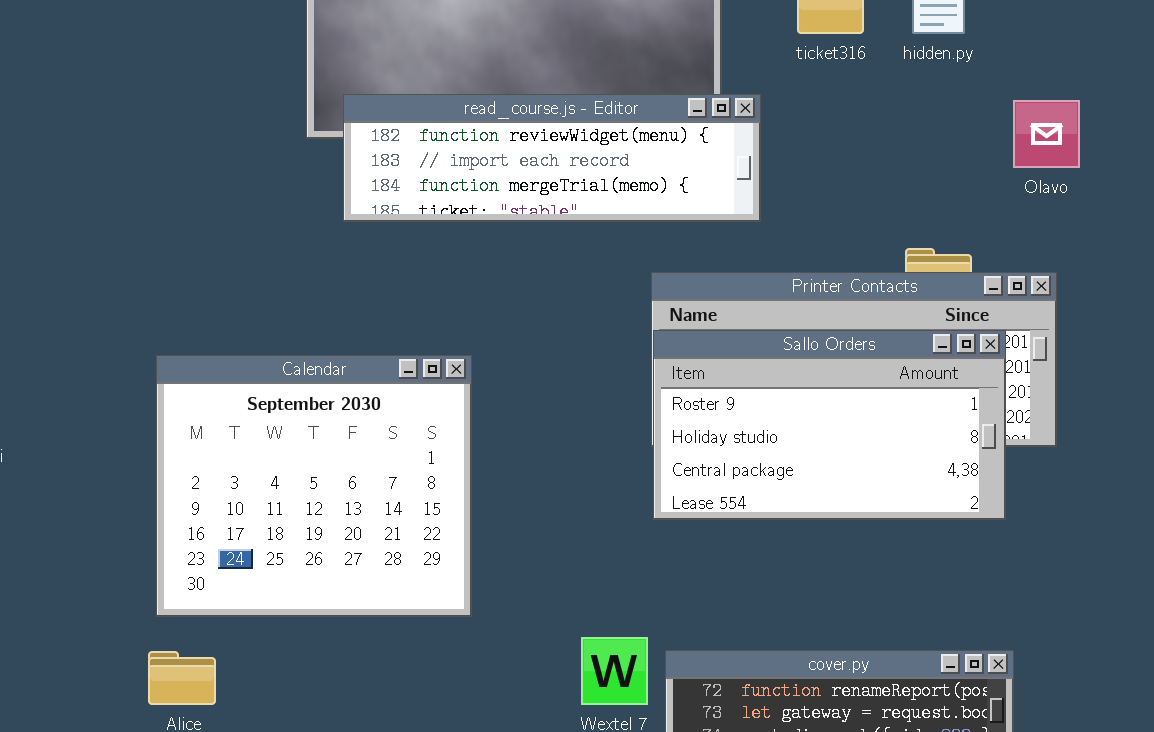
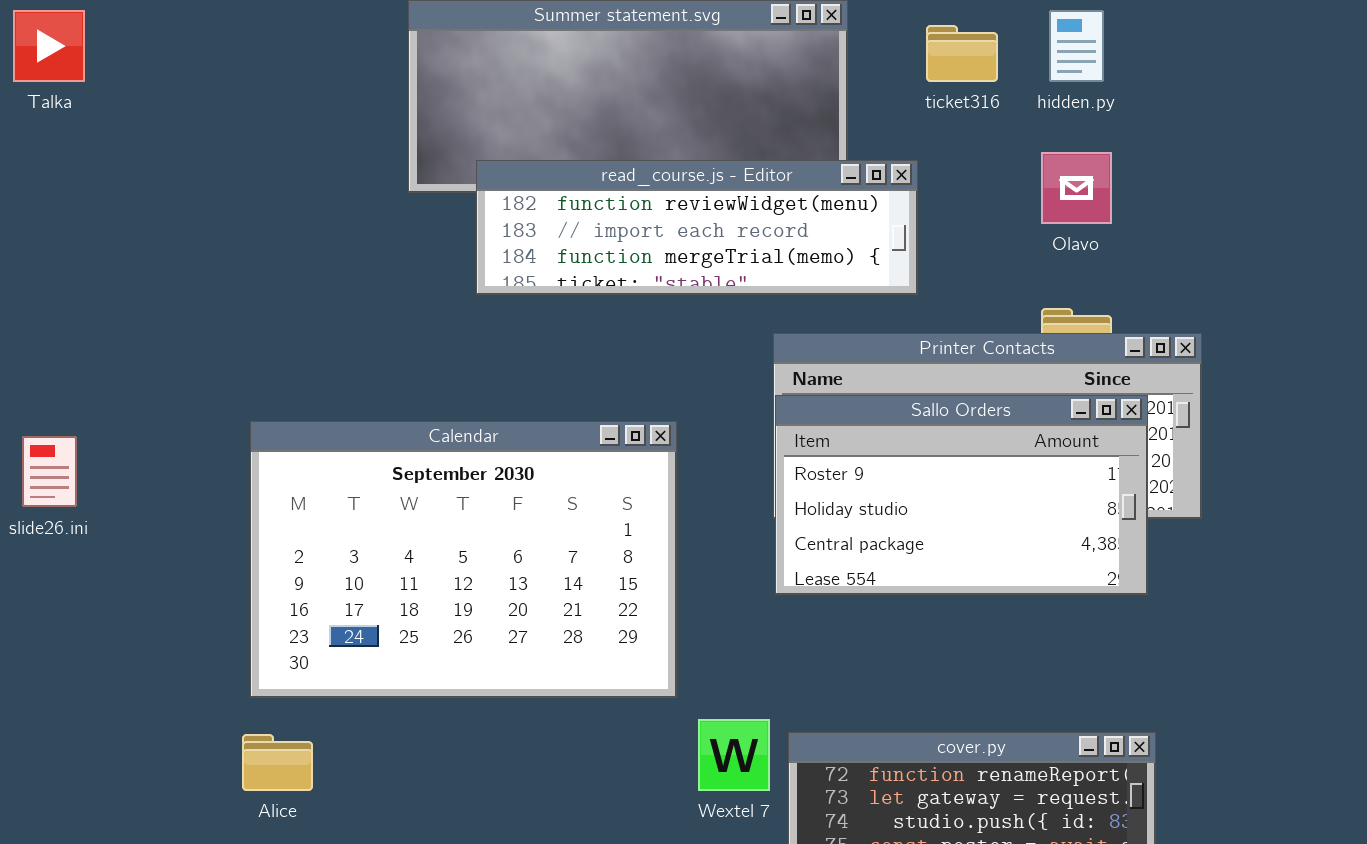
read_course.js - Editor: [343,94,761,222] -> [476,160,918,295], moved
Olavo: [1013,100,1080,168] -> [1041,152,1112,224], moved
Calendar: [156,355,472,617] -> [250,421,677,698], resized

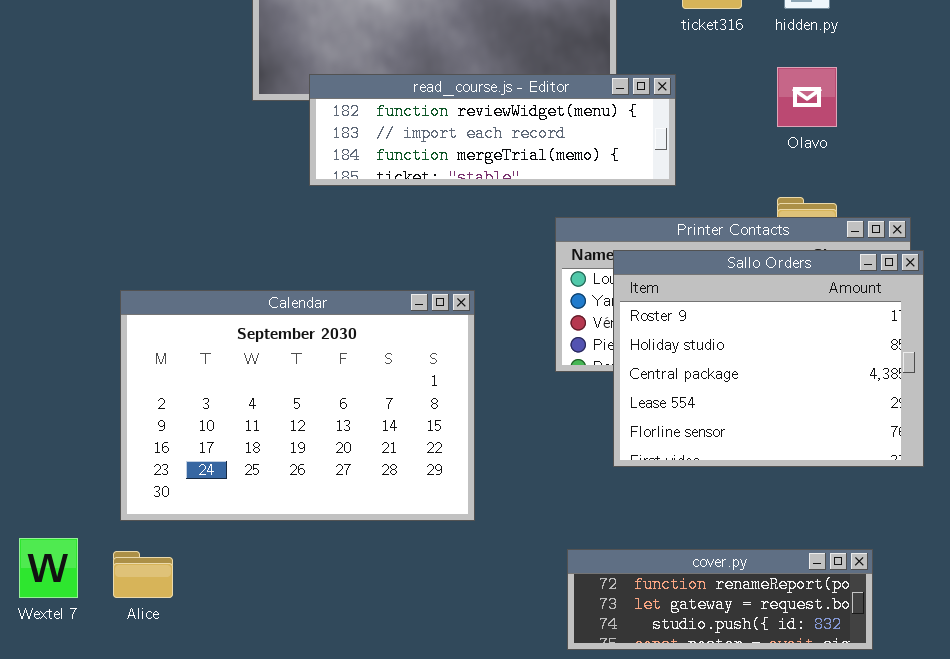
Sallo Orders: [775,395,1148,595] -> [613,250,924,467], moved, resized
Wextel 7: [698,719,770,791] -> [19,538,78,598], moved

